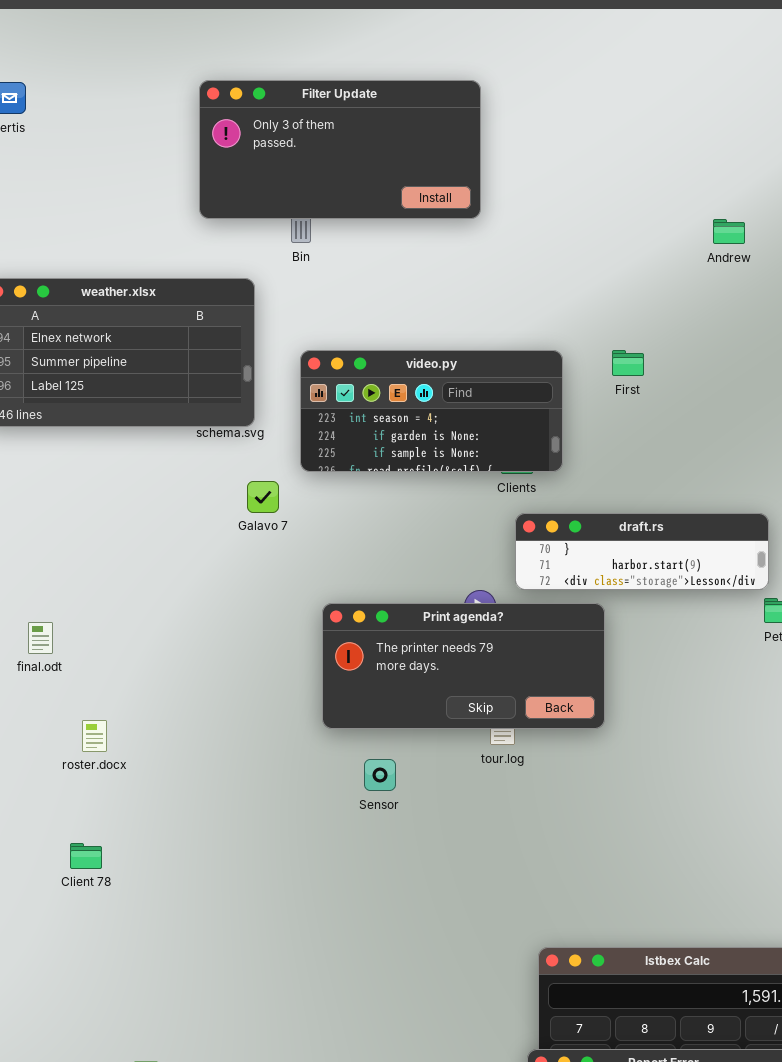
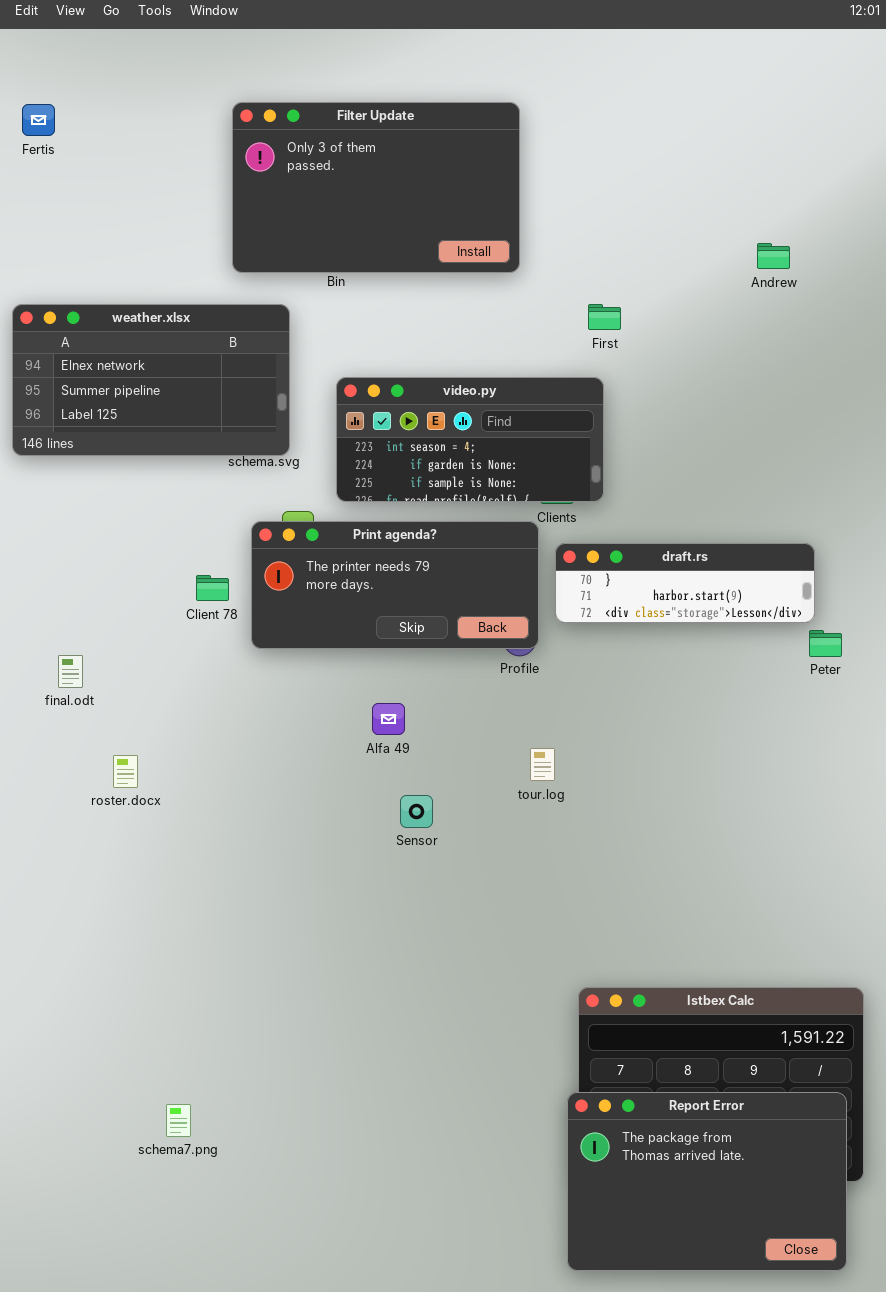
Filter Update: [199,80,481,219] -> [232,102,520,273], resized
First: [612,350,644,376] -> [588,304,621,330], moved
Print agenda?: [322,603,605,729] -> [251,521,539,649], moved
Client 78: [70,843,102,869] -> [196,575,229,601], moved

